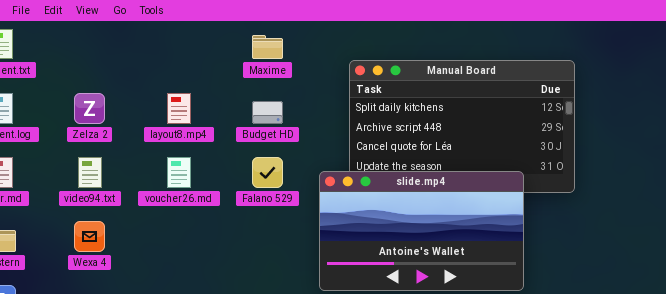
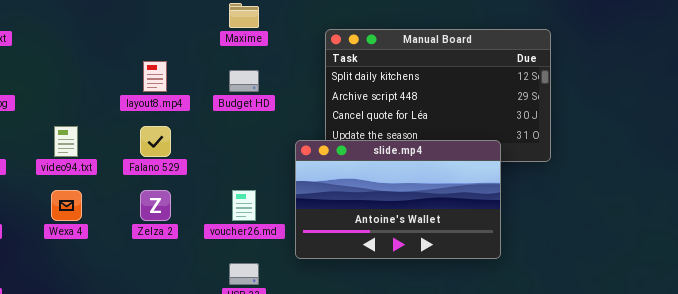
Zelza 2: [74,93,105,124] -> [140,190,171,221], moved
voucher26.md: [167,157,191,188] -> [232,190,256,221], moved
Falano 529: [252,157,283,188] -> [140,126,171,157], moved

